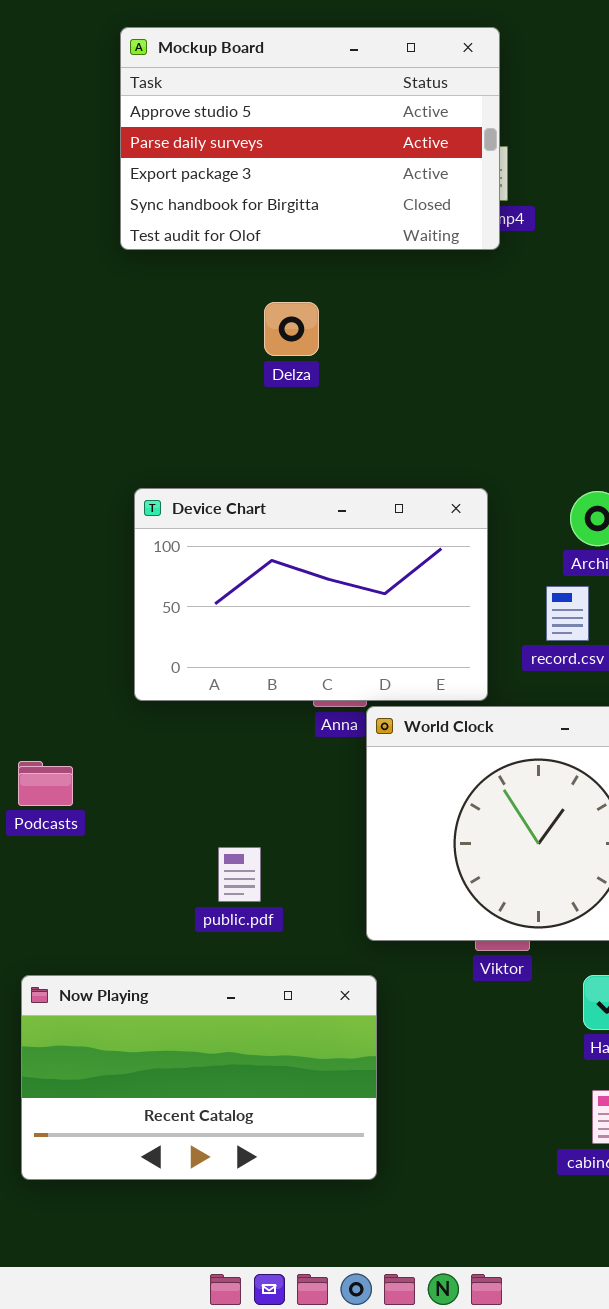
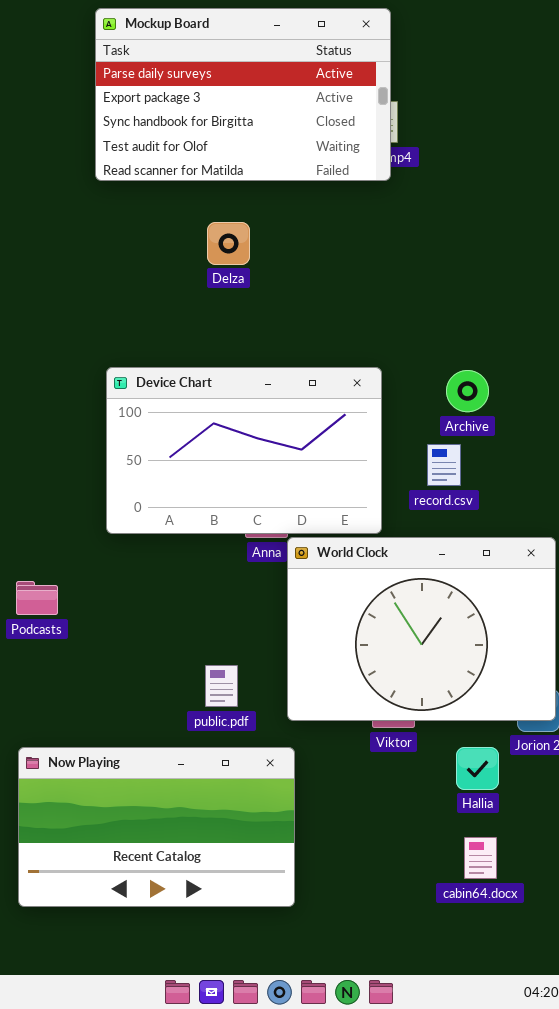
Mockup Board: [120,27,500,250] -> [95,8,391,181], scrolled down 1 row
public.pdf: [218,847,261,902] -> [205,665,238,707], moved

